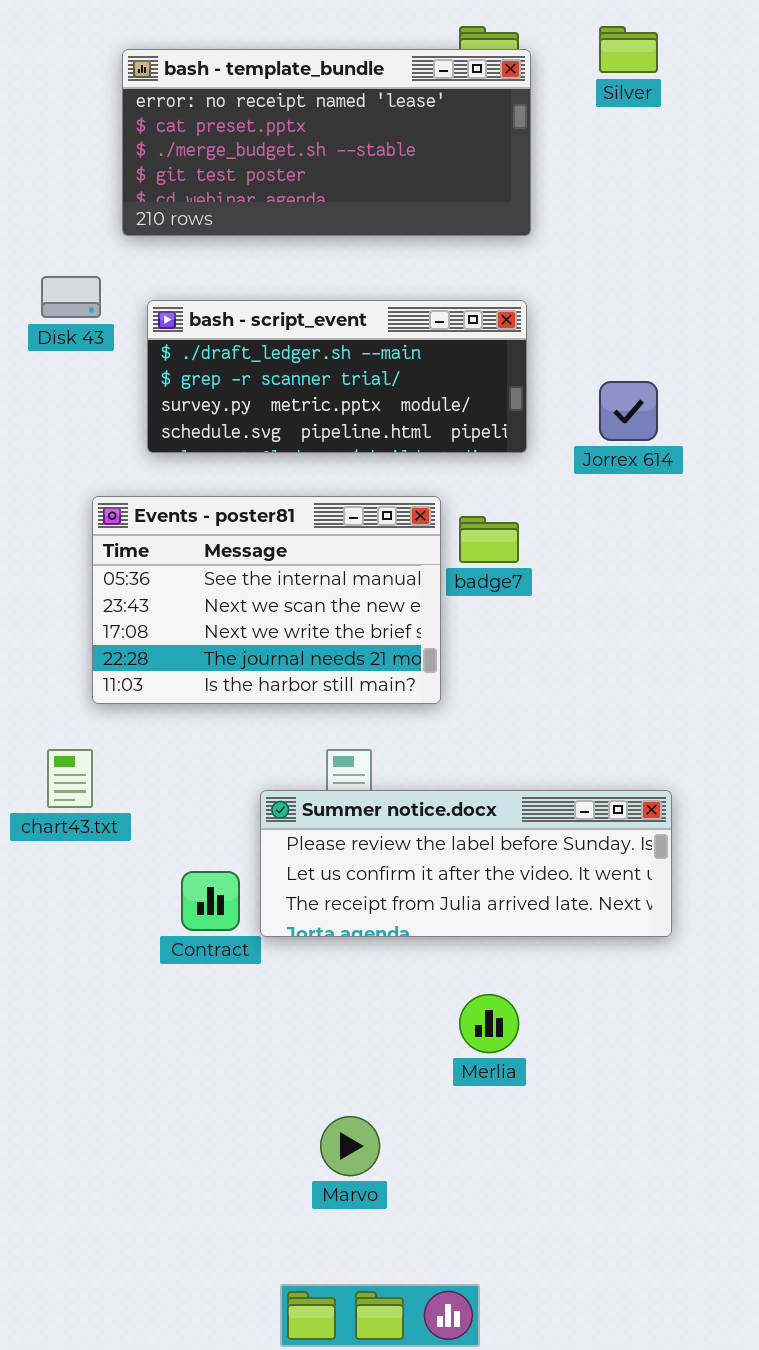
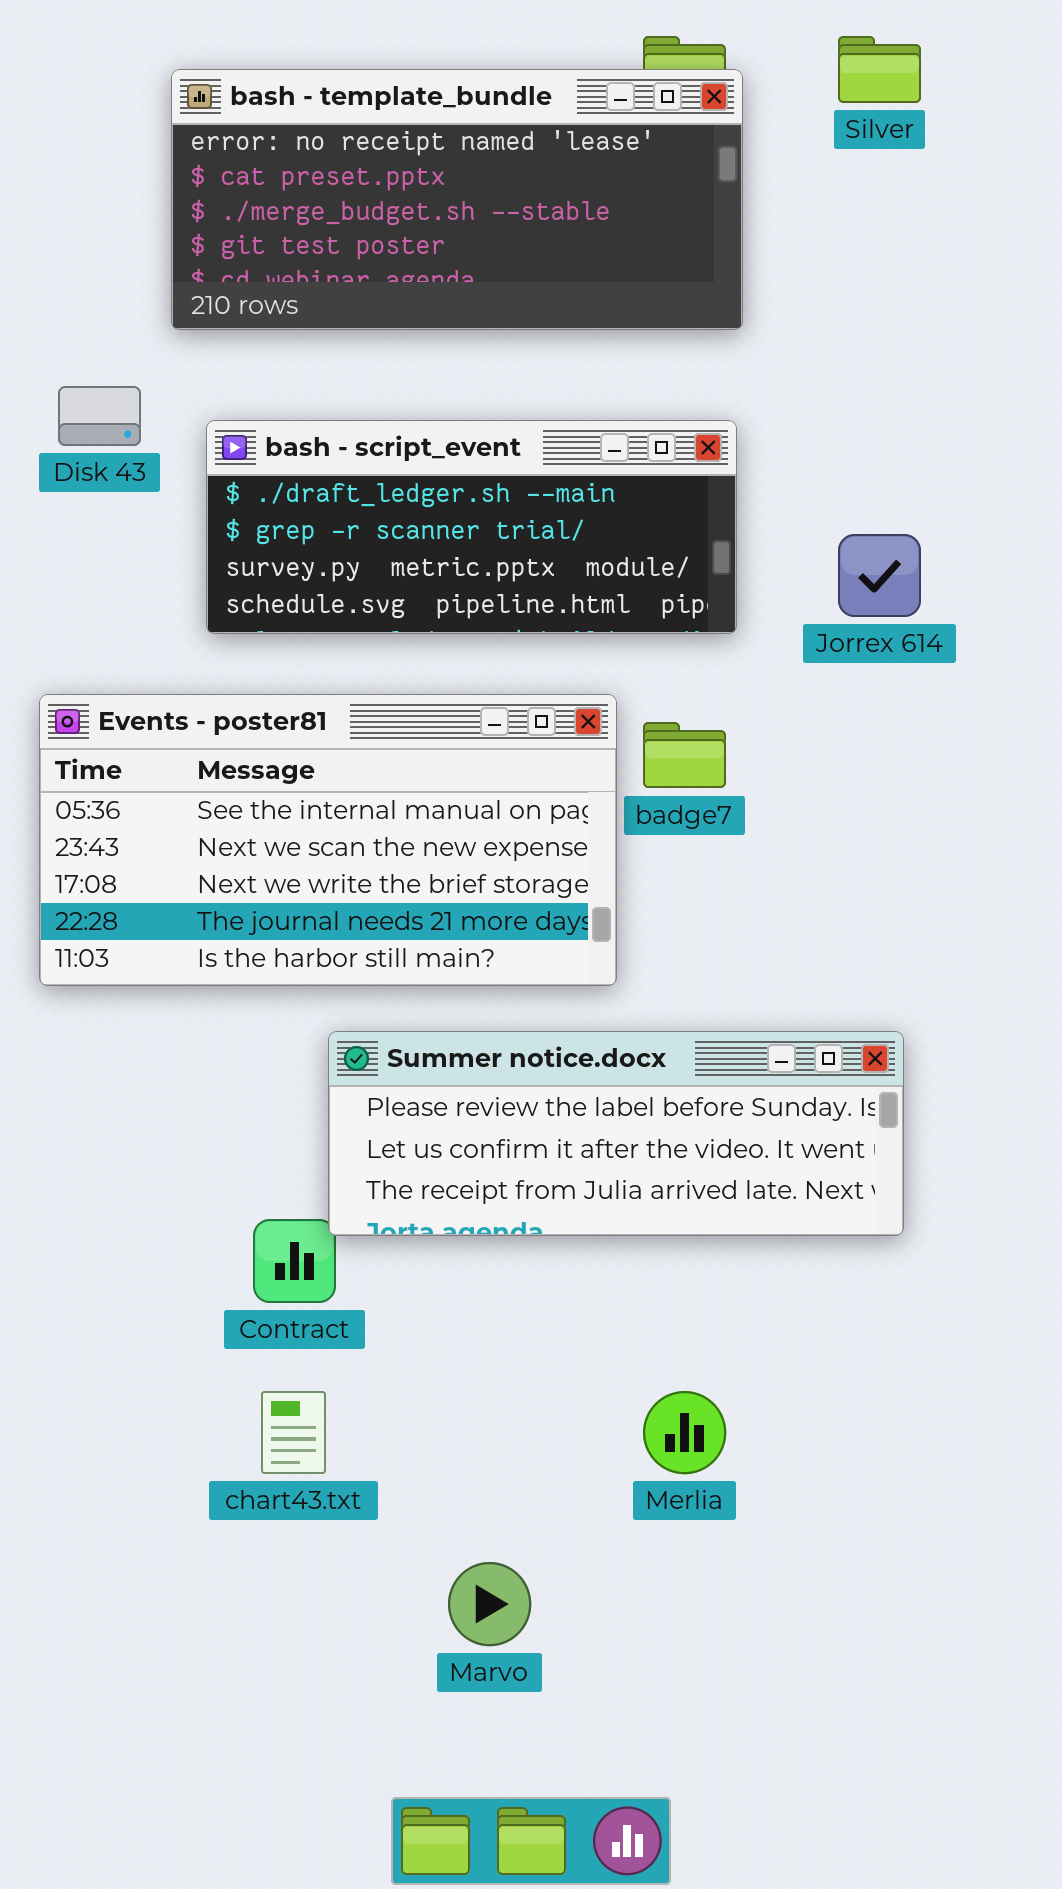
Events - poster81: [92,496,441,704] -> [39,694,617,986], resized
chart43.txt: [47,749,93,808] -> [261,1391,326,1474], moved
Summer notice.docx: [260,790,672,937] -> [328,1031,904,1236], moved

